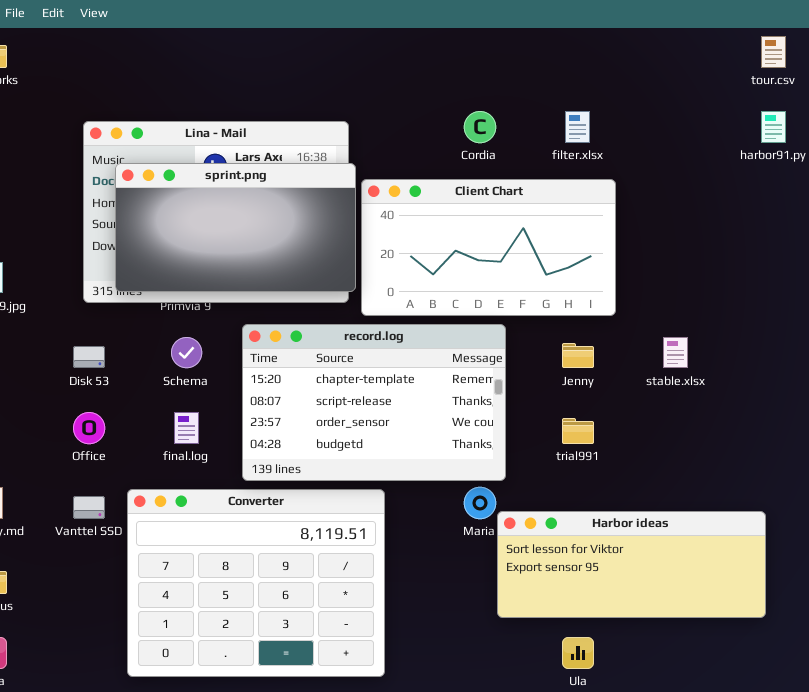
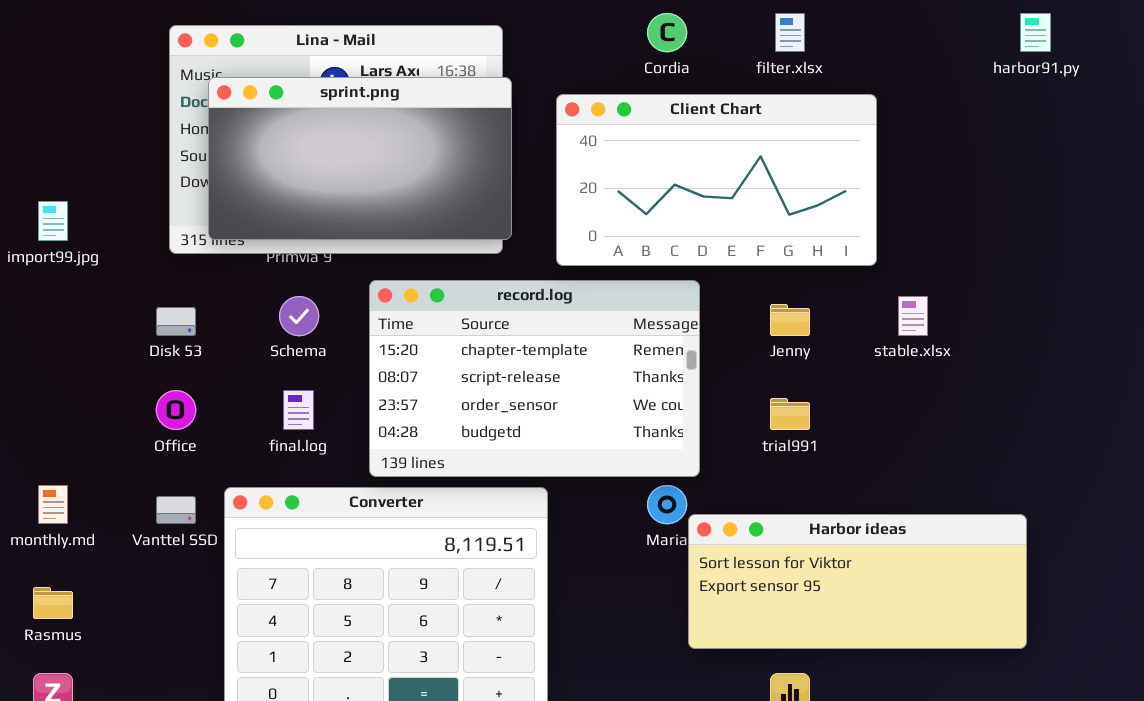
Client Chart: [361,179,616,316] -> [556,94,877,266], moved

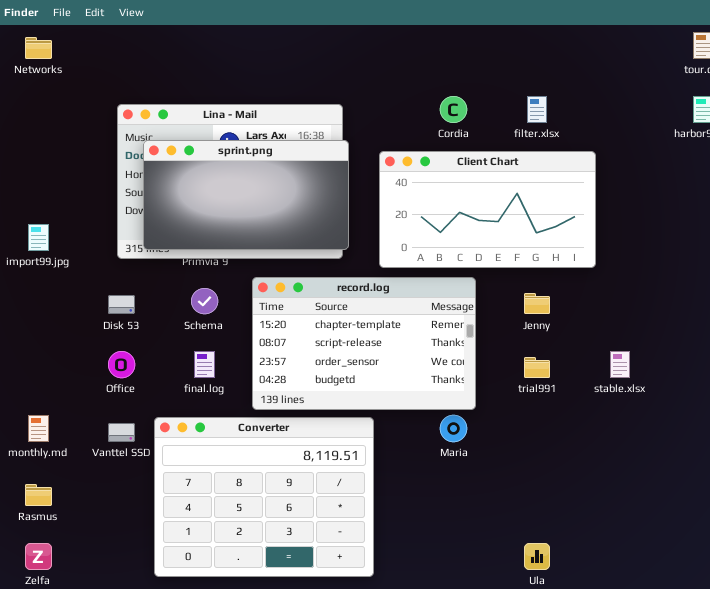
stable.xlsx: [898,296,928,336] -> [610,351,630,378], moved
Harbor ideas: [688,514,1027,649] -> none, closed

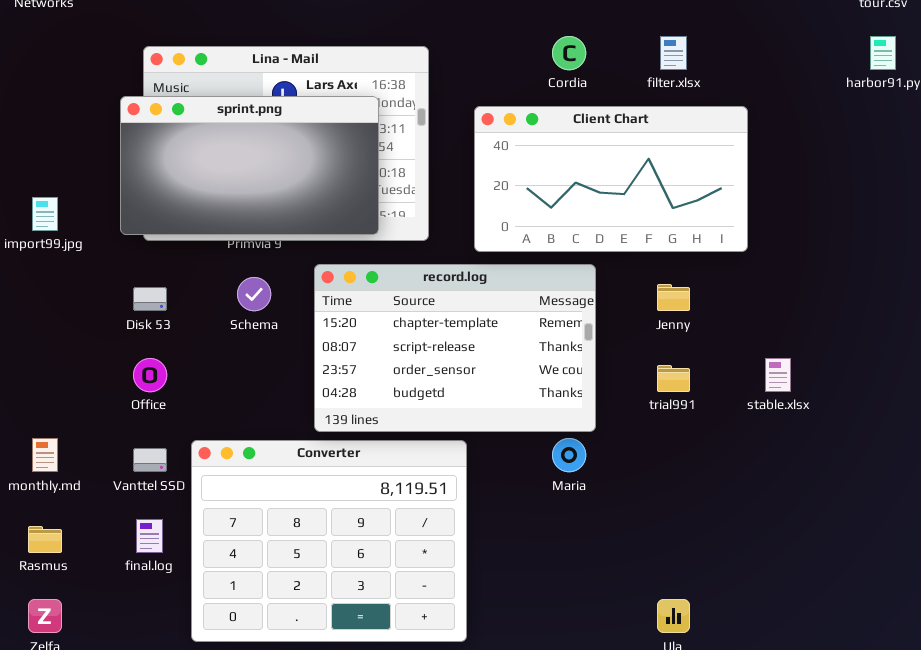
sprint.png: [143,140,349,250] -> [120,96,379,235], moved
final.log: [194,351,215,378] -> [136,519,163,553], moved

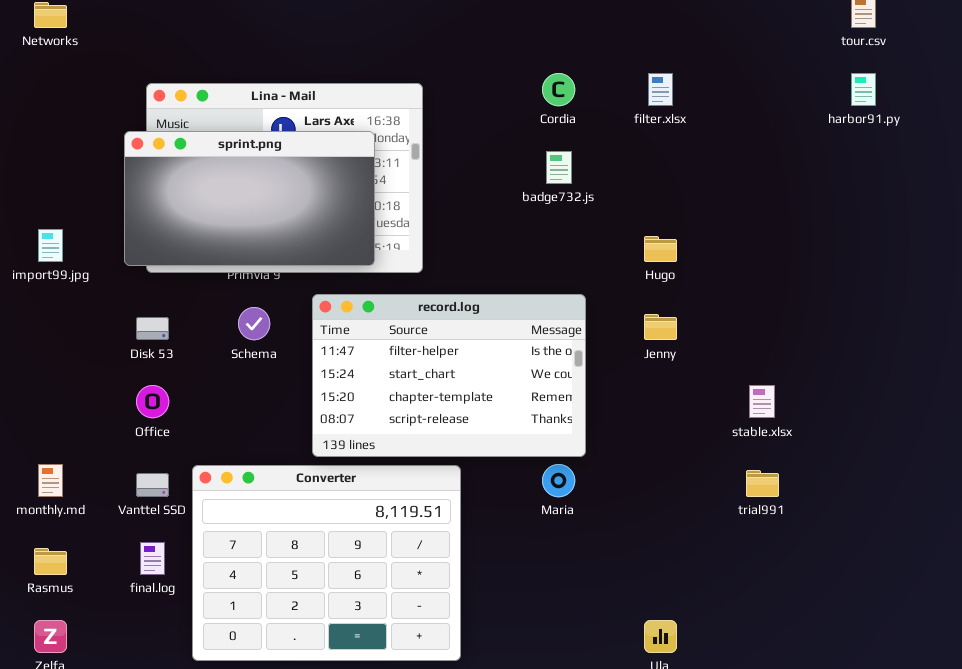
Client Chart: [474,106,748,252] -> none, closed
record.log: [314,264,596,432] -> [312,294,586,457], scrolled up 2 rows
trial991: [657,365,690,392] -> [746,470,779,497], moved

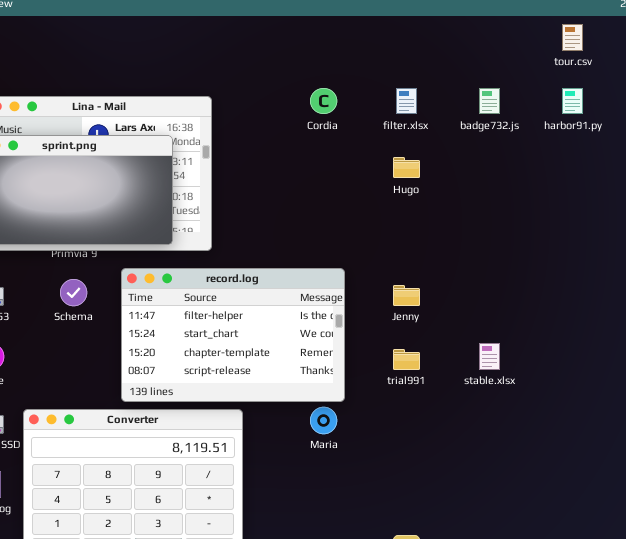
badge732.js: [546,151,572,184] -> [479,88,500,114], moved
Hugo: [644,236,677,262] -> [393,157,420,178], moved
trial991: [746,470,779,497] -> [393,349,420,370], moved

